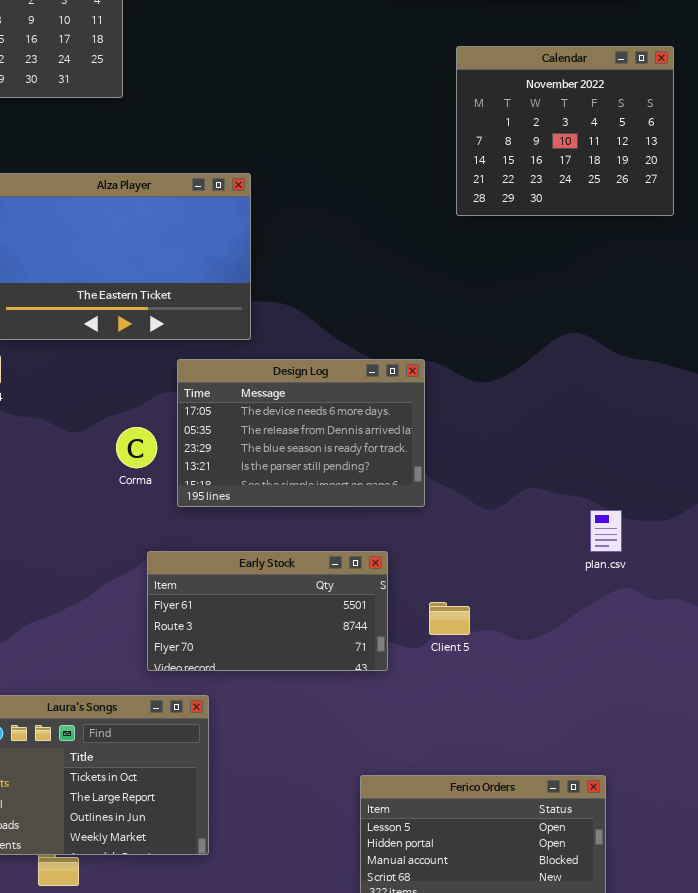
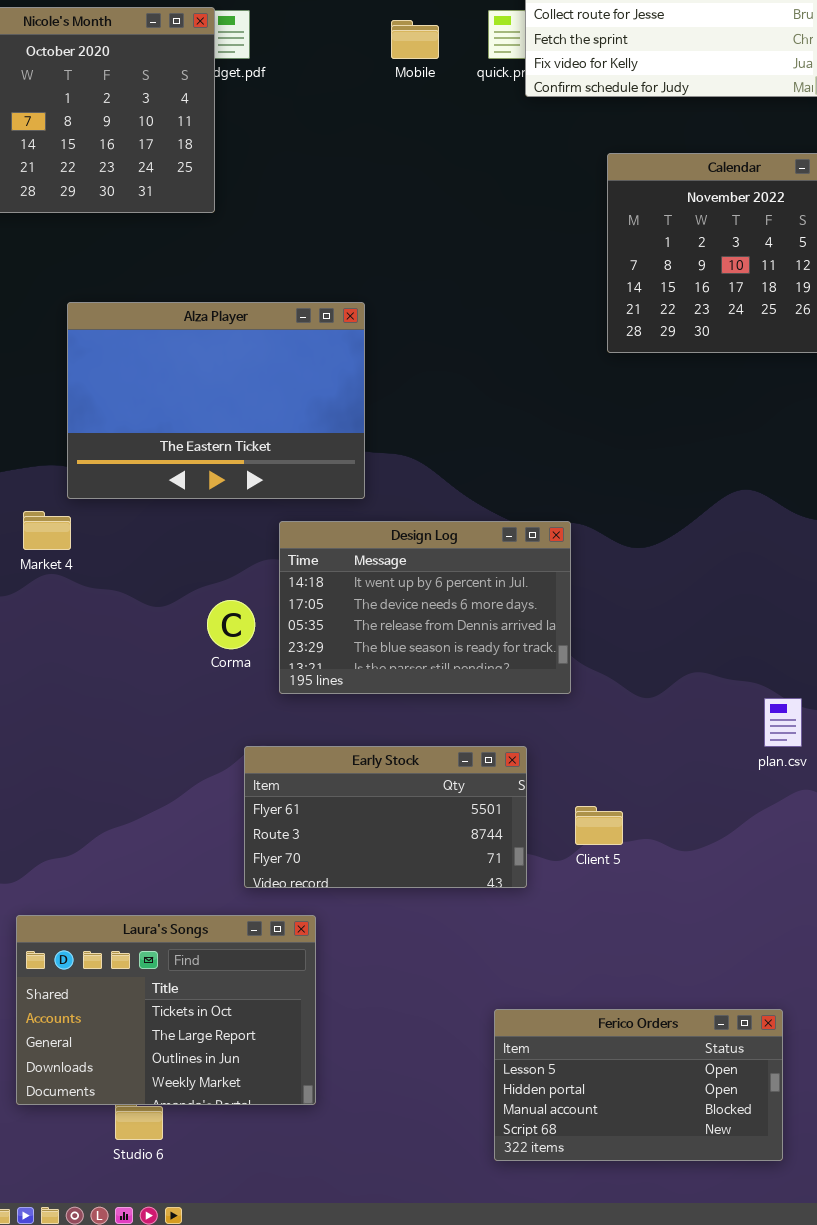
Design Log: [177,359,425,507] -> [279,521,571,694], scrolled up 1 row

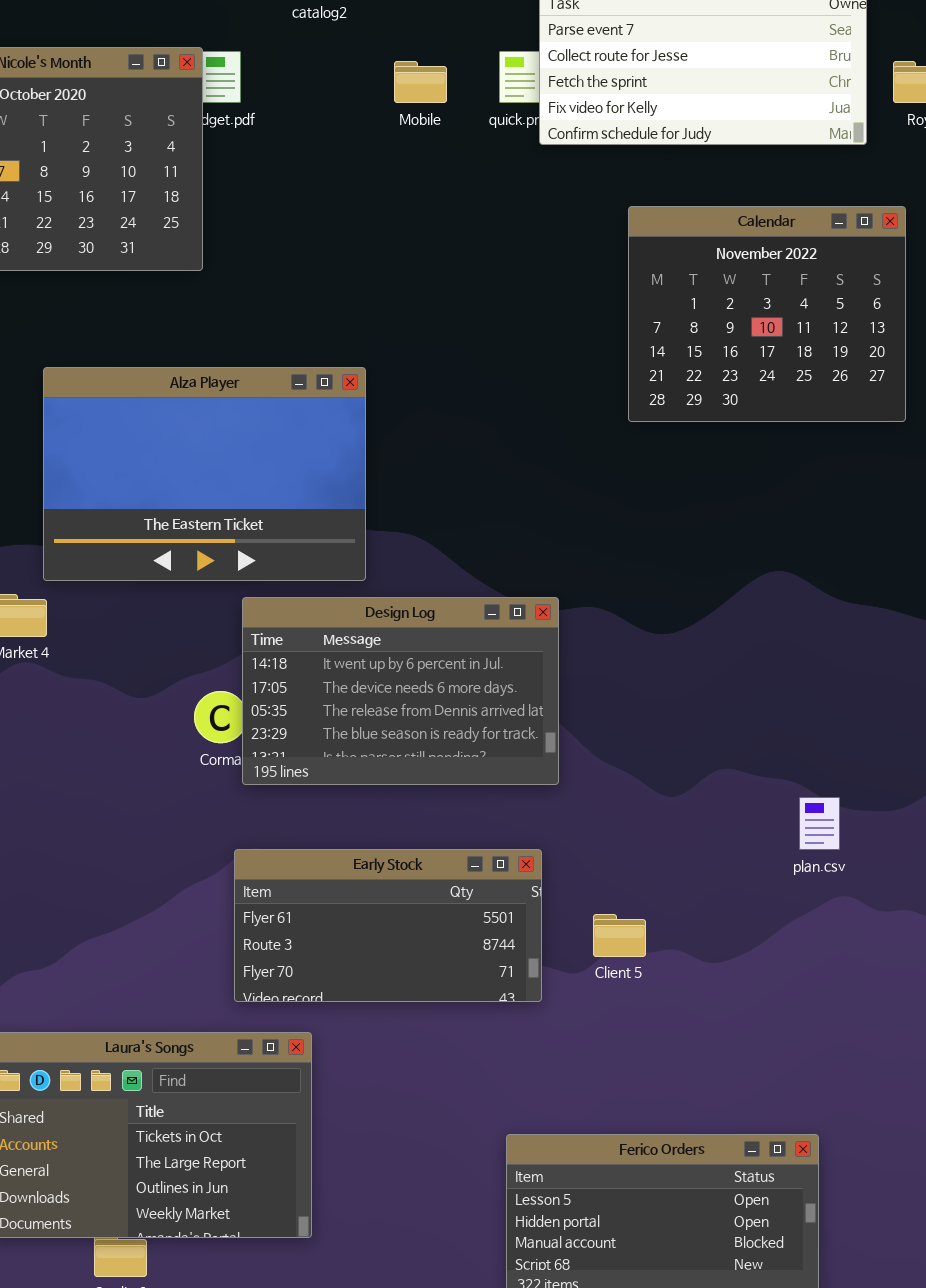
Design Log: [279,521,571,694] -> [242,597,559,785], moved

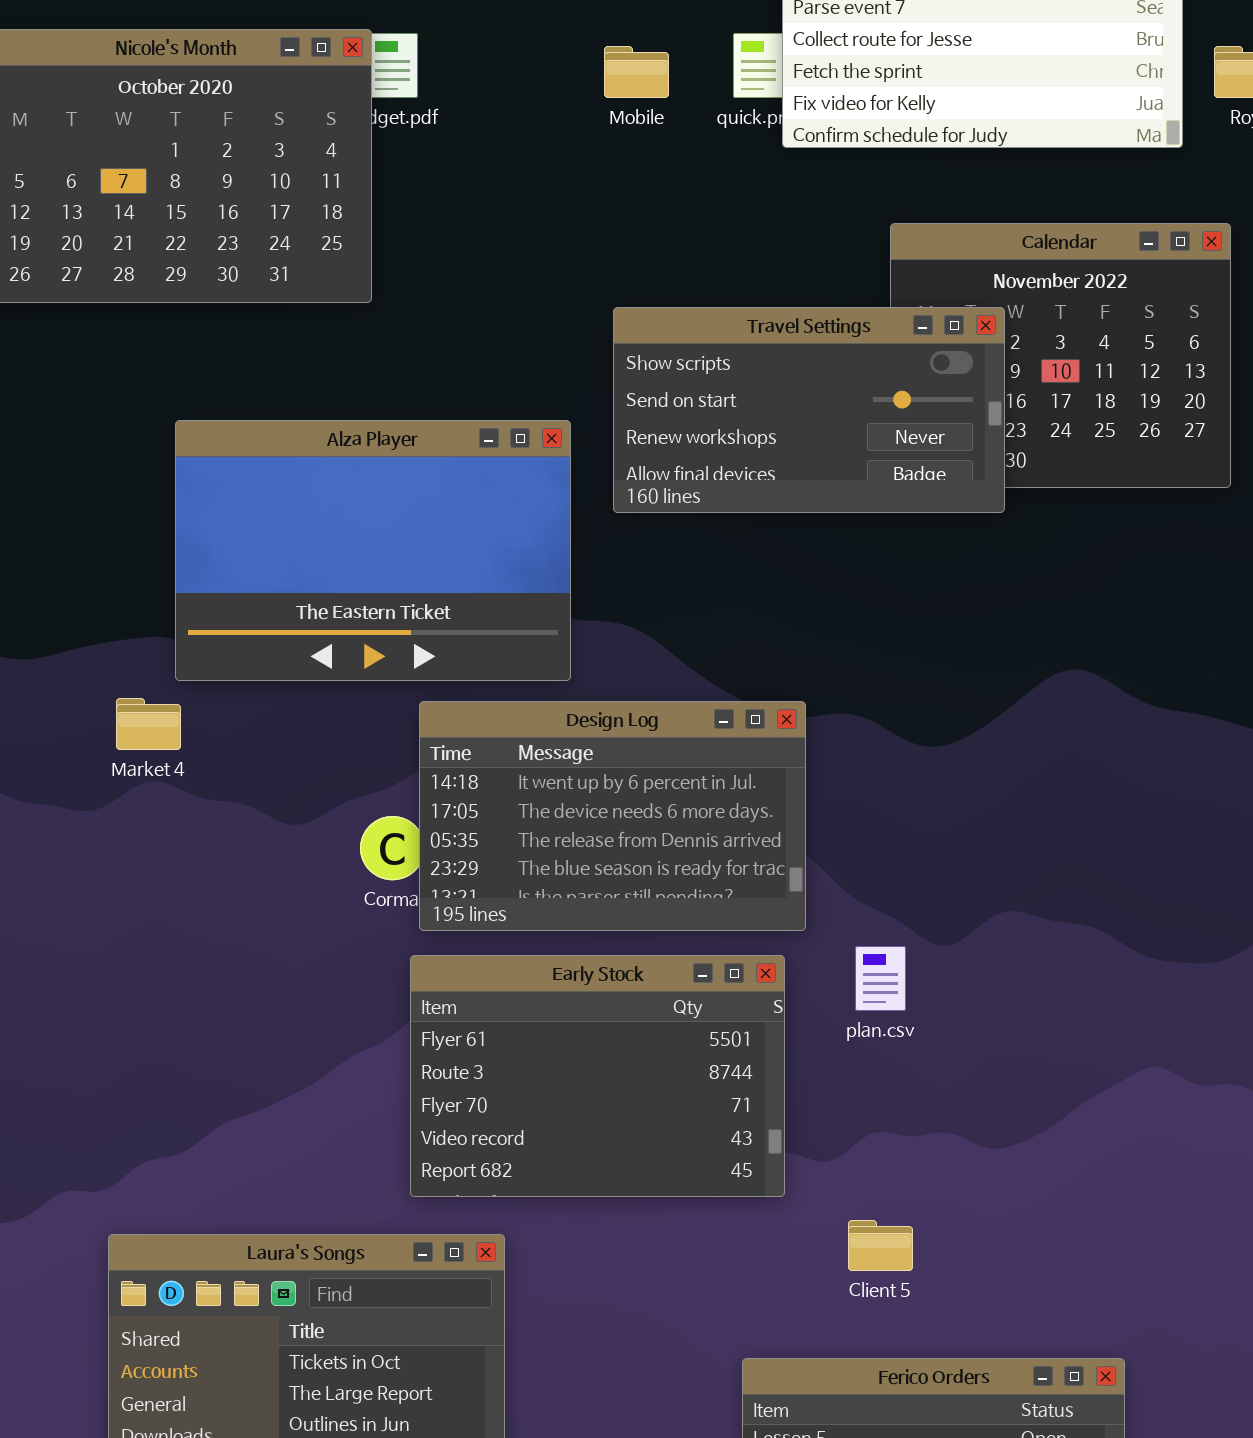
Travel Settings: none -> [613,307,1005,513], opened
plan.csv: [799,797,840,850] -> [855,946,906,1011], moved
Early Stock: [234,849,542,1002] -> [410,955,785,1197], resized
Client 5: [593,914,646,957] -> [848,1220,913,1271], moved

